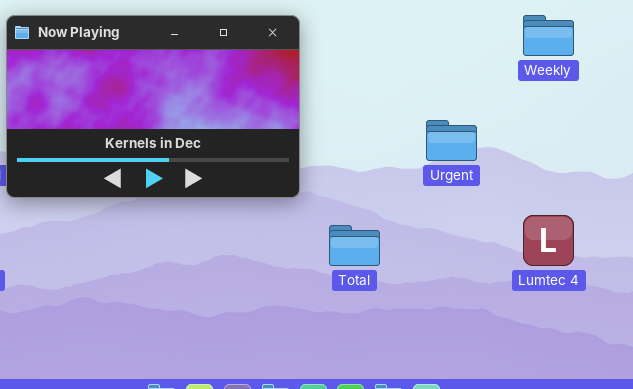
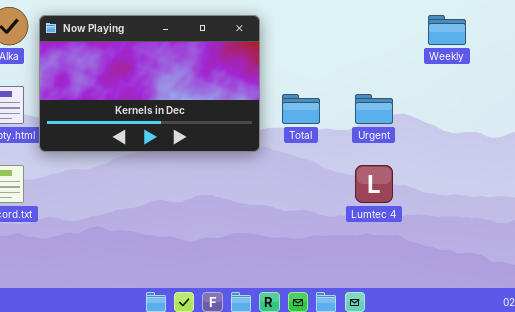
Lumtec 4: [523,215,574,266] -> [355,165,393,203], moved
Total: [329,225,380,266] -> [282,94,320,124], moved

